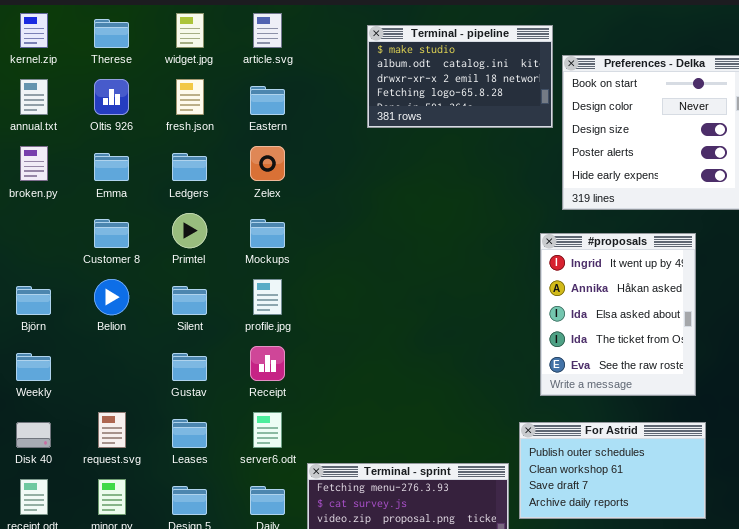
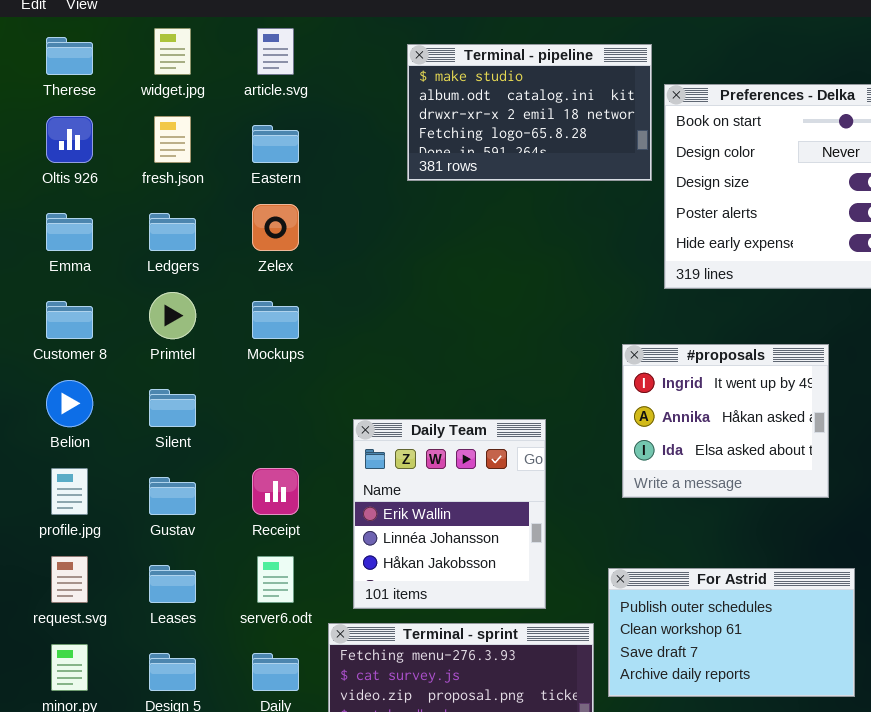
#proposals: [540,233,696,396] -> [622,344,829,498], moved, resized
profile.jpg: [253,279,282,315] -> [51,468,88,515], moved
Daily Team: none -> [353,419,546,609], opened

